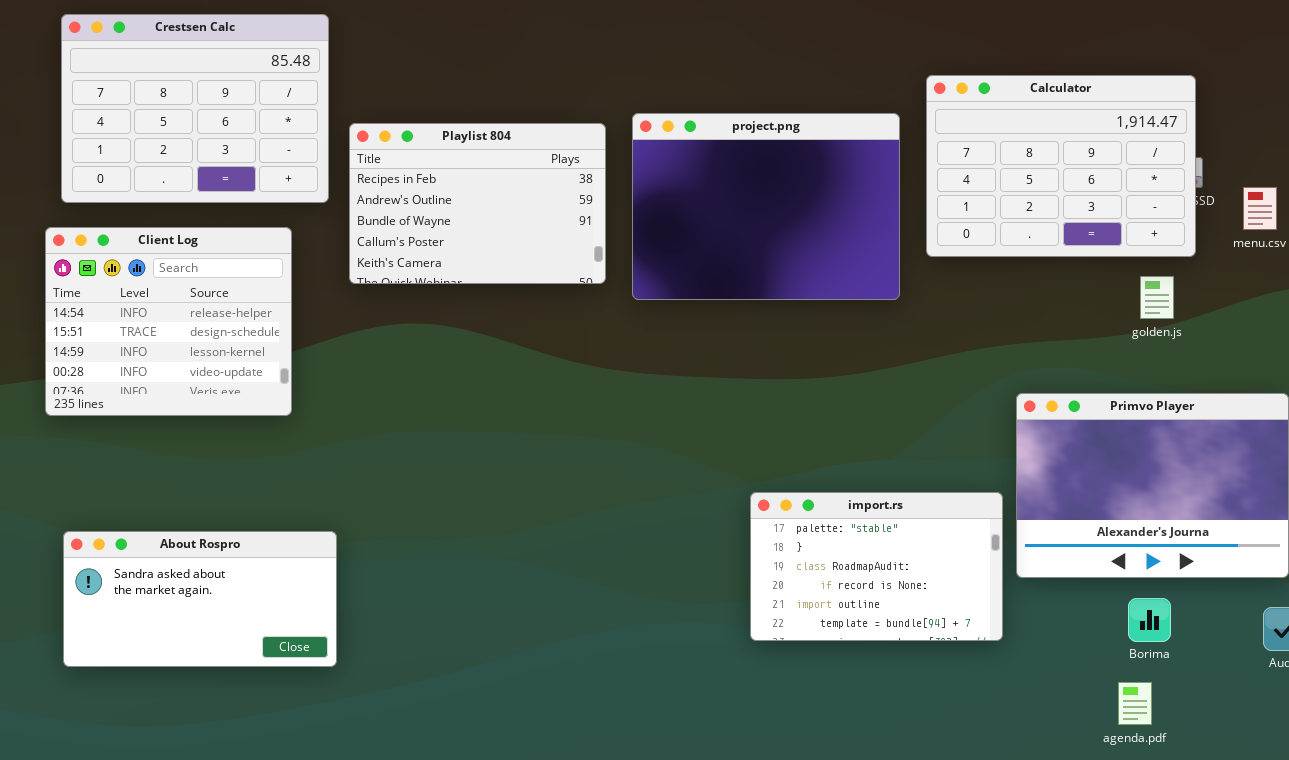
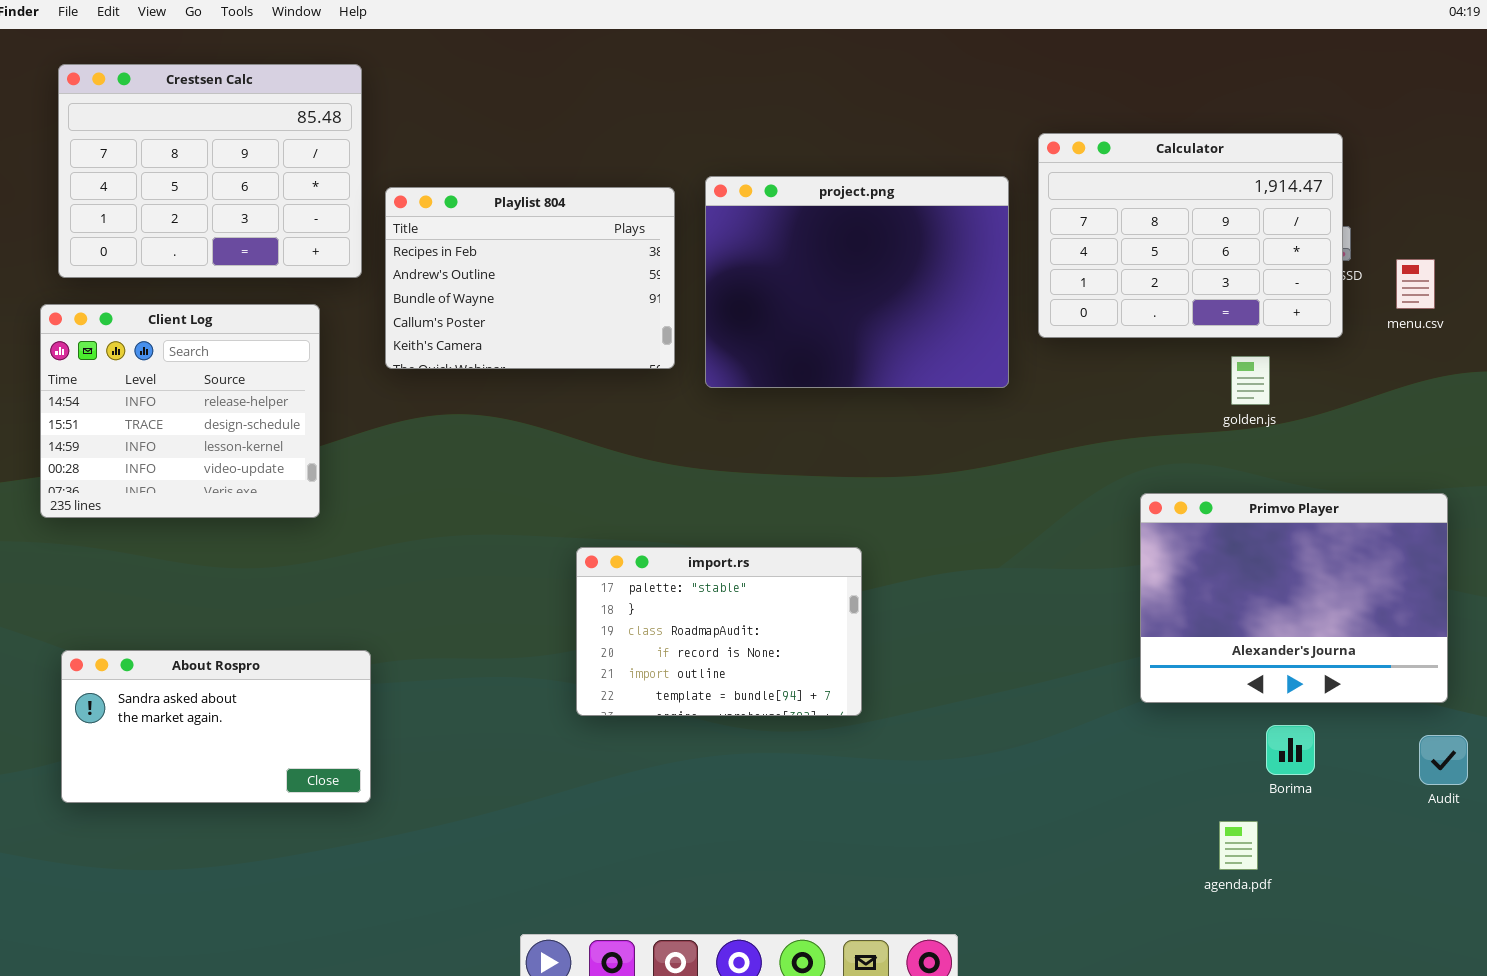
golden.js: [1140,276,1174,319] -> [1231,356,1270,405], moved
import.rs: [750,492,1003,641] -> [576,547,862,716], moved
agenda.pdf: [1118,682,1152,725] -> [1219,821,1258,870], moved

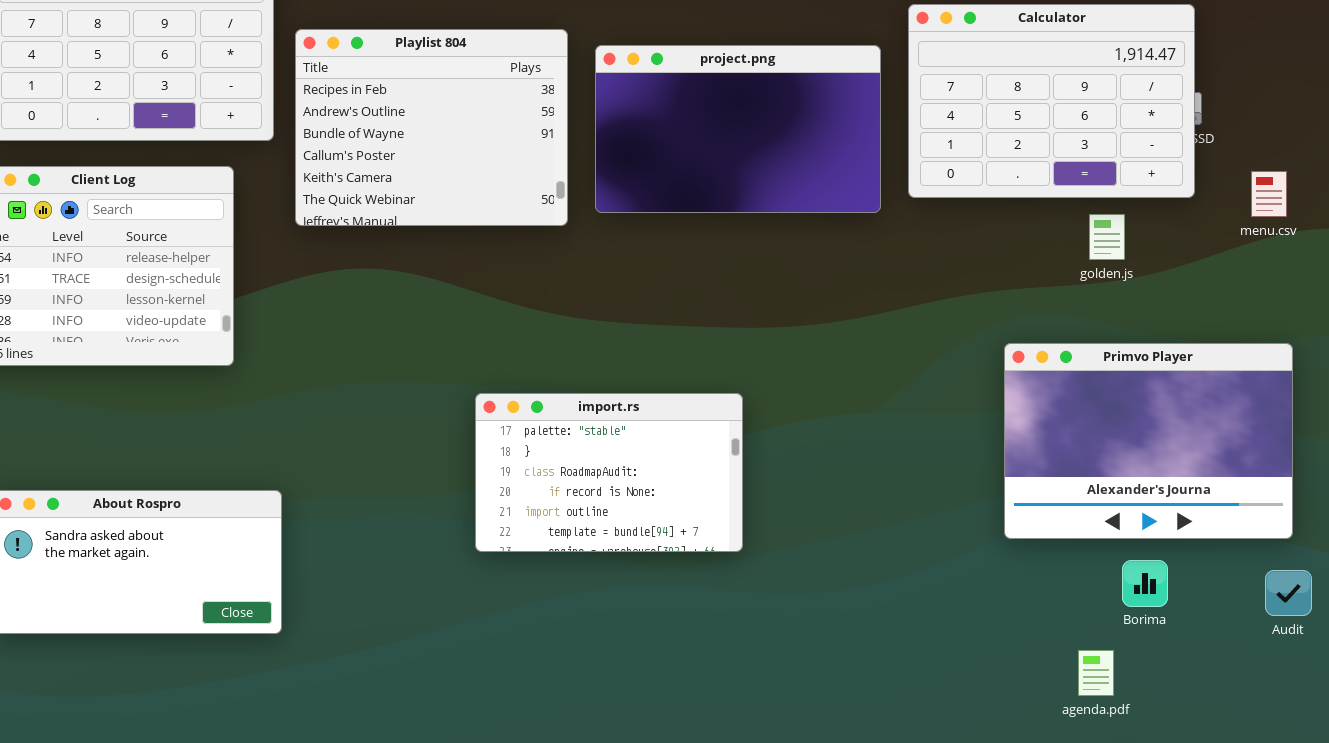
project.png: [705,176,1009,388] -> [595,45,881,213], resized
Playlist 804: [385,187,675,369] -> [295,29,568,226], resized
menu.csv: [1396,259,1435,309] -> [1251,171,1287,217], moved

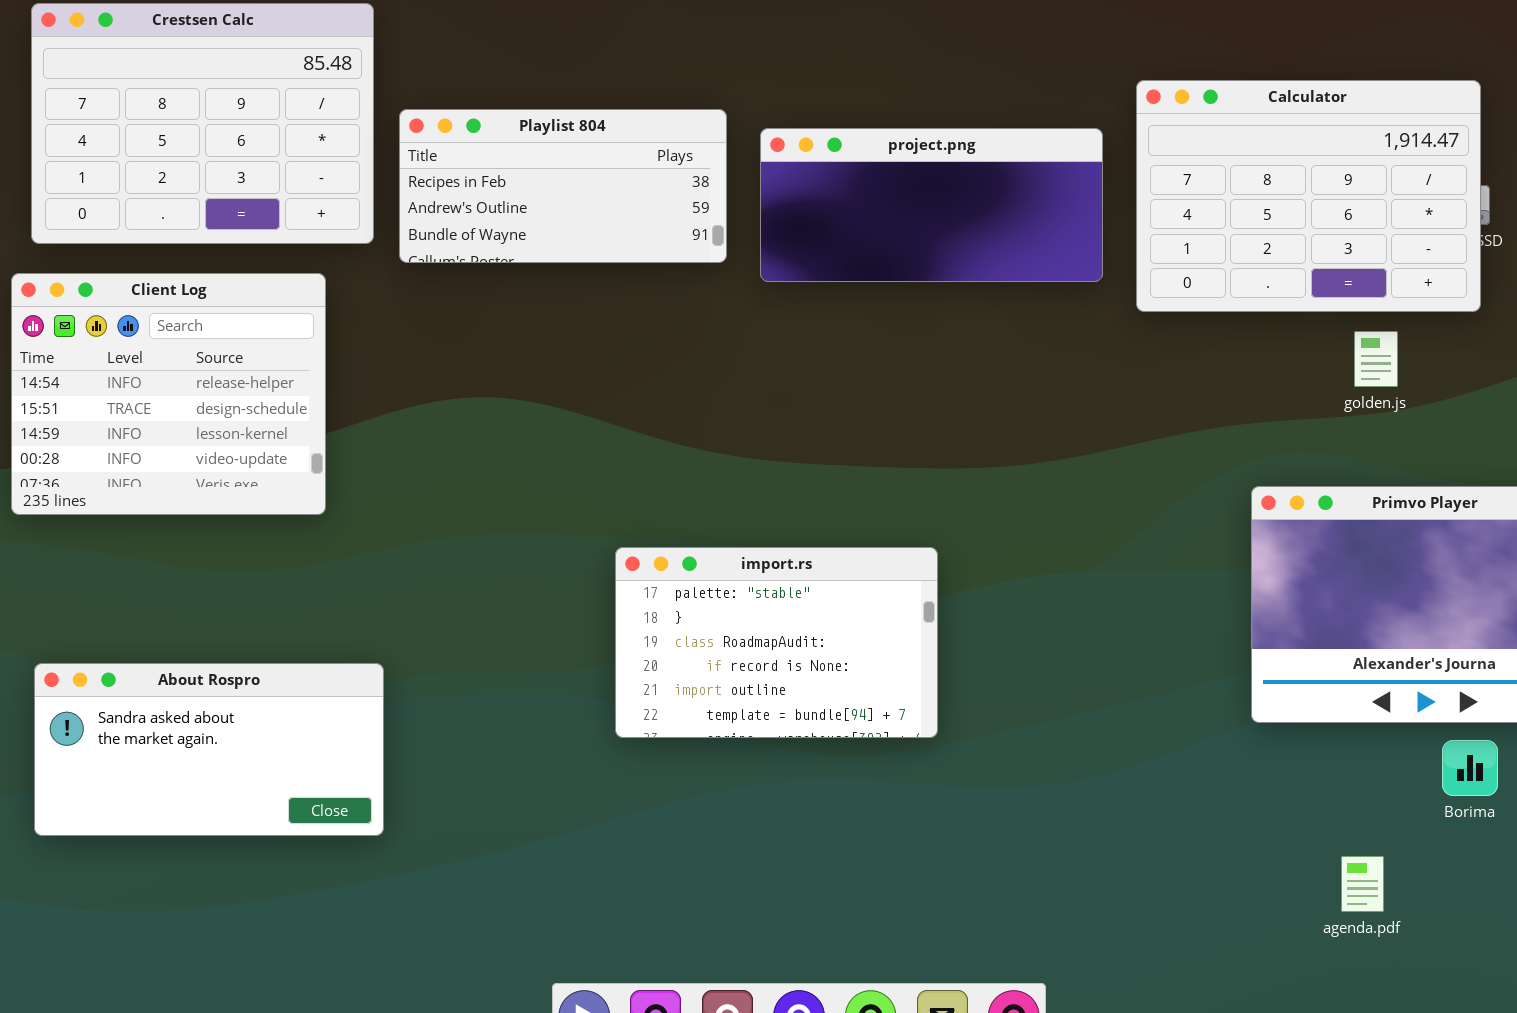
Playlist 804: [295,29,568,226] -> [399,109,727,263], resized
project.png: [595,45,881,213] -> [760,128,1103,282], resized
Borima: [1122,560,1168,607] -> [1442,740,1498,796], moved

